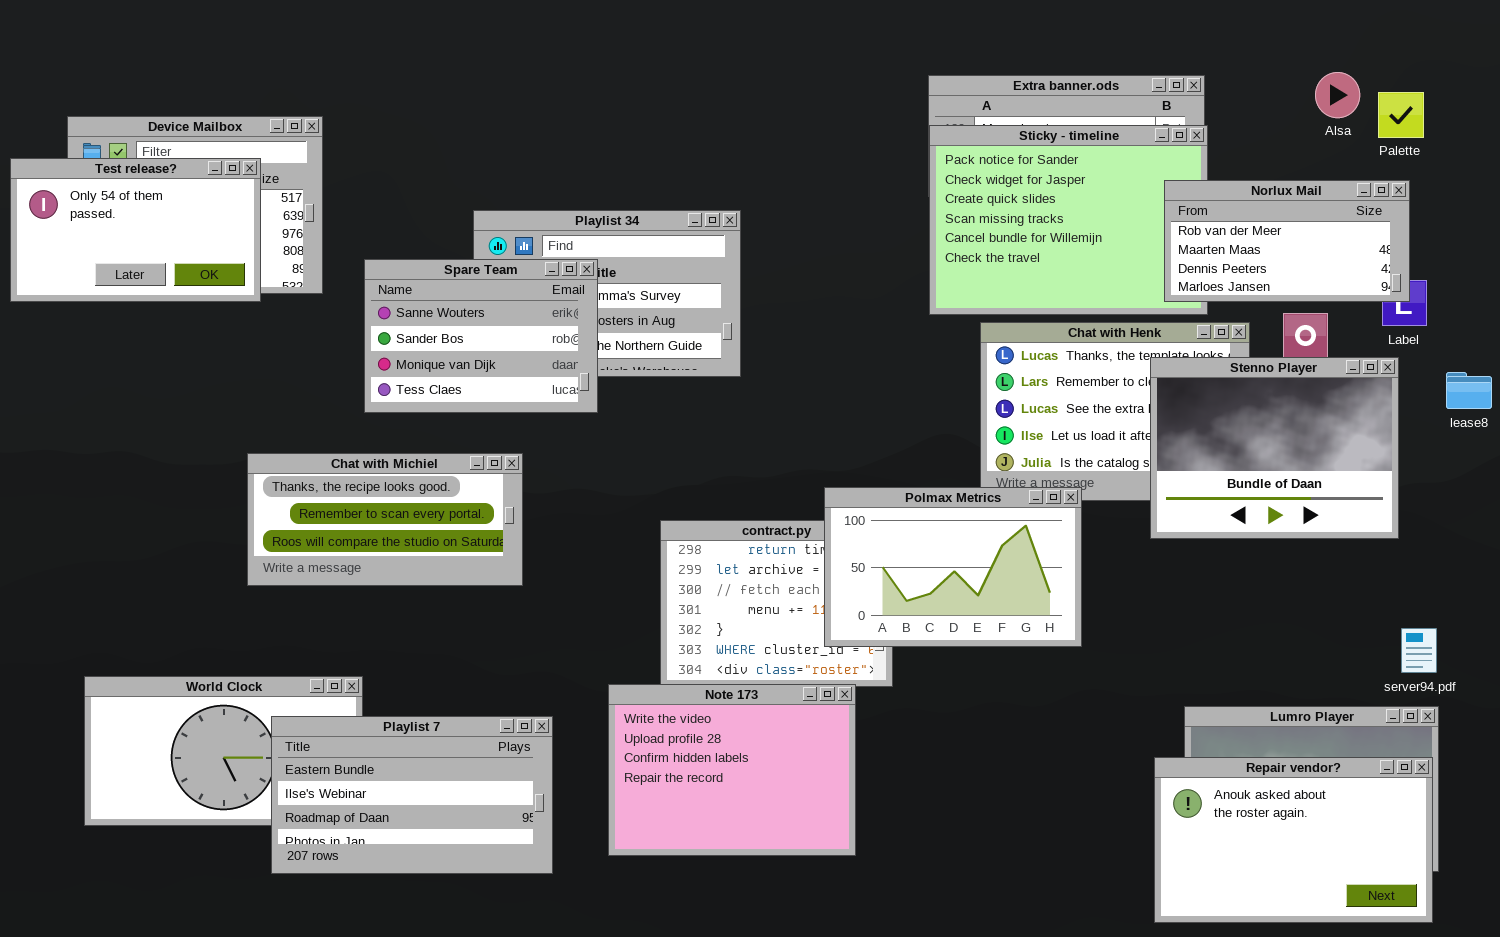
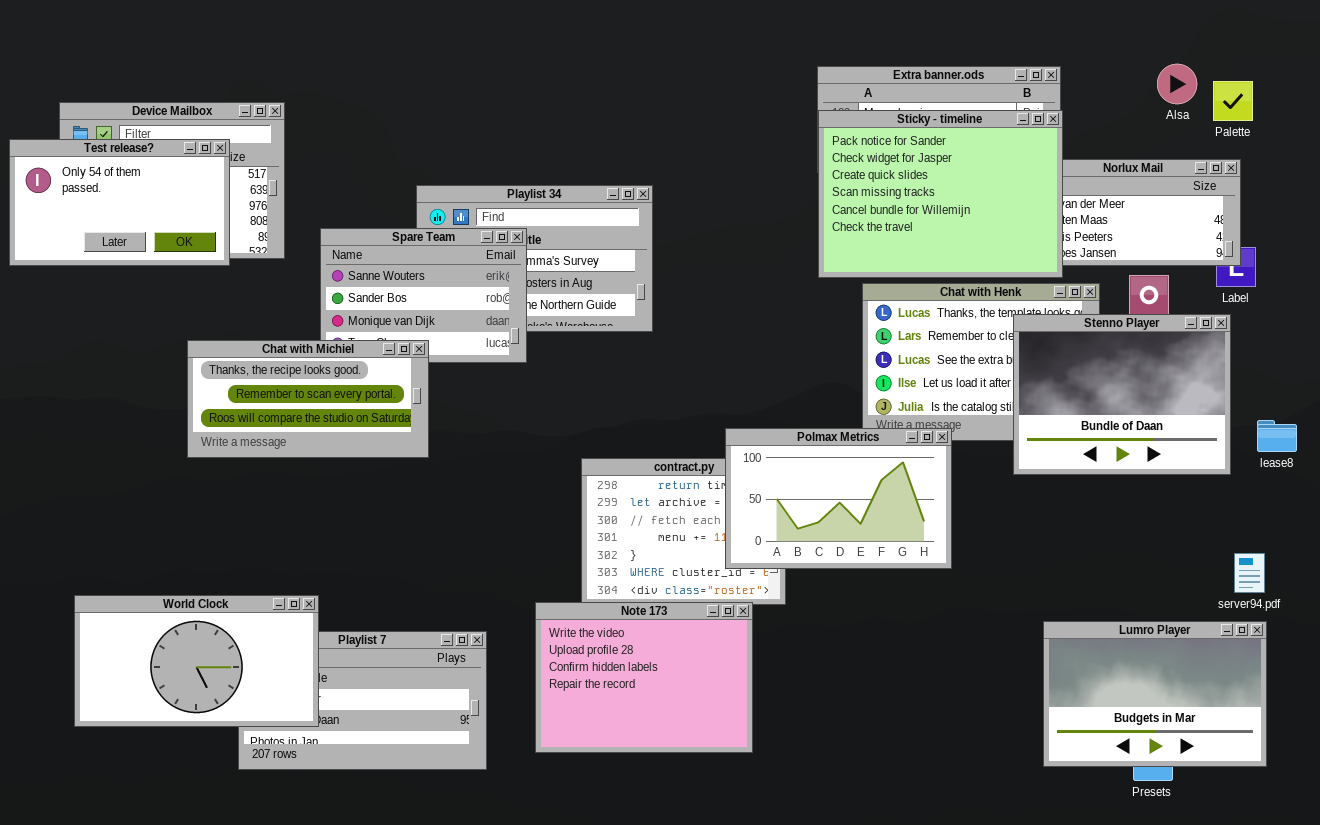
Sticky - timeline: [929,125,1208,315] -> [818,110,1063,278], raised
lease8: [1446,372,1492,409] -> [1257,420,1297,452], moved
Chat with Michiel: [247,453,523,586] -> [187,340,429,458], moved
World Clock: [84,676,363,826] -> [74,595,319,727], raised
Repair vendor?: [1154,757,1433,923] -> none, closed

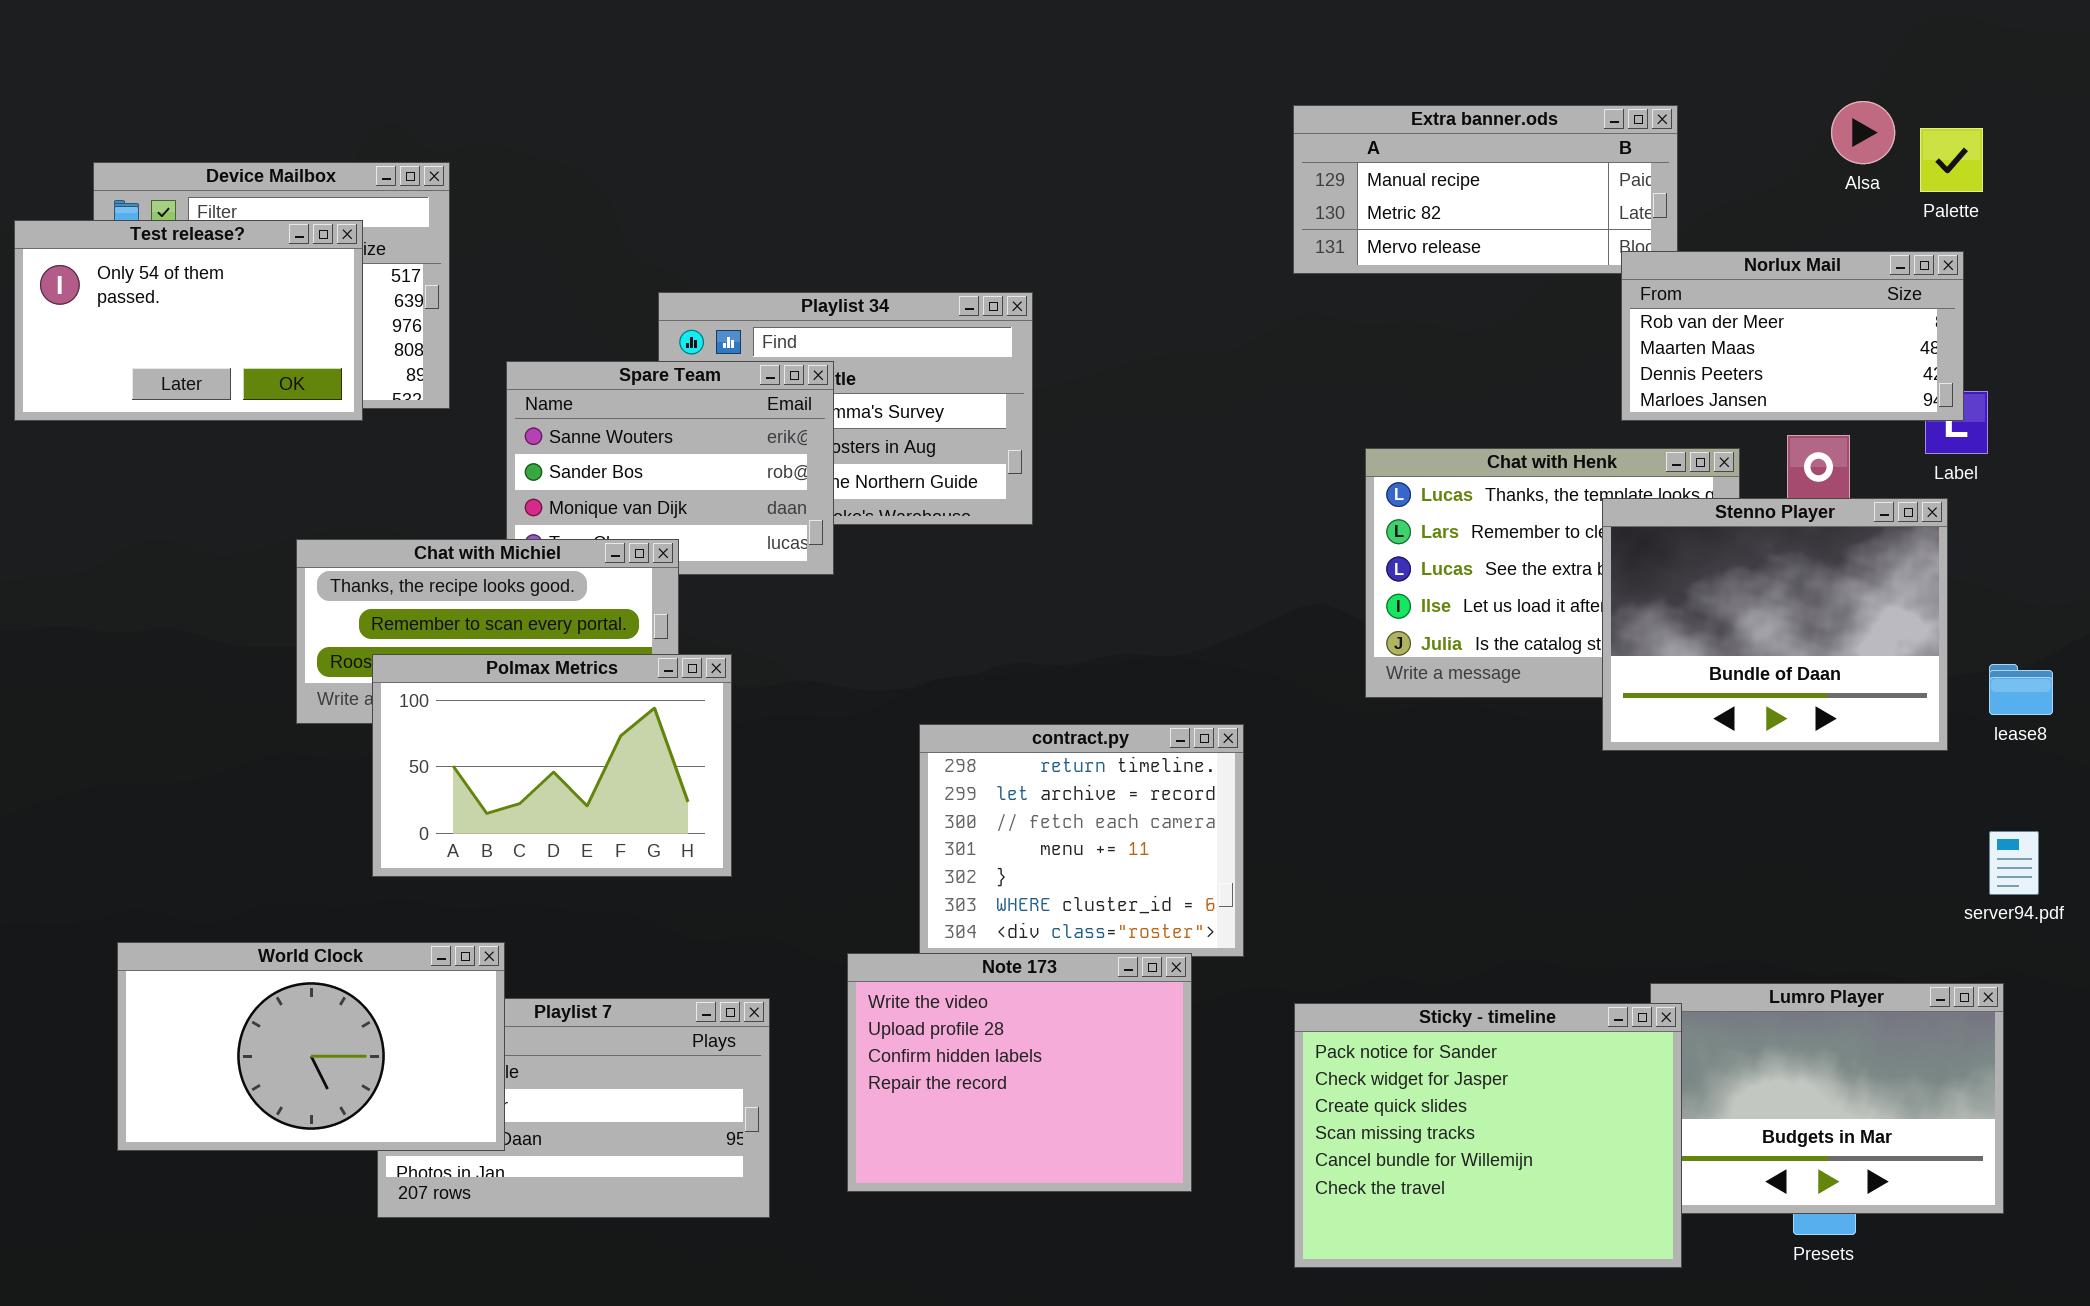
Sticky - timeline: [818,110,1063,278] -> [1294,1003,1682,1268], moved
Polmax Metrics: [725,428,952,569] -> [372,654,732,877], moved
server94.pdf: [1234,553,1265,593] -> [1989,831,2039,895], moved

